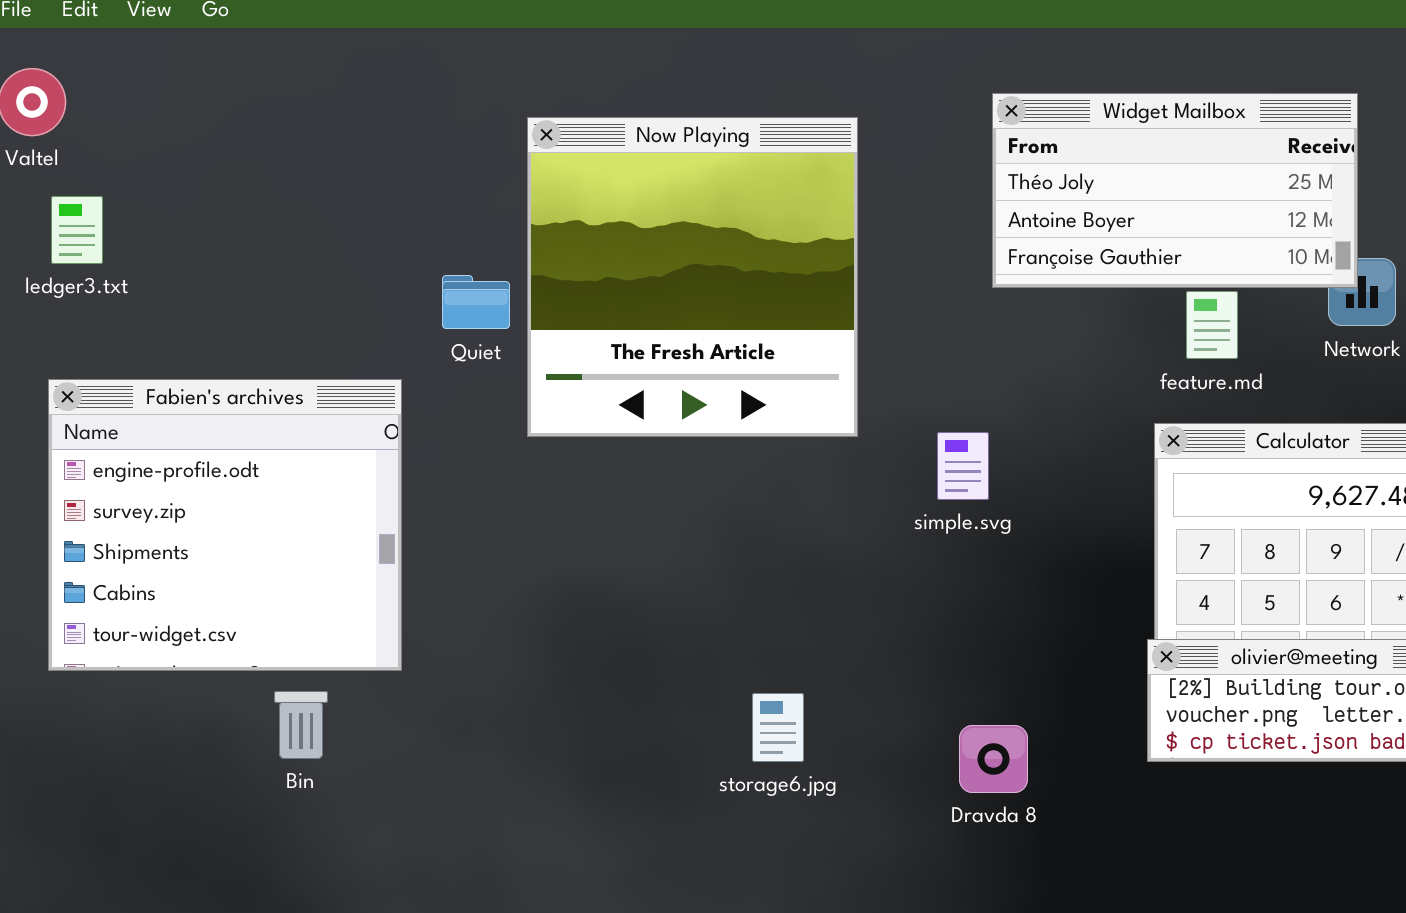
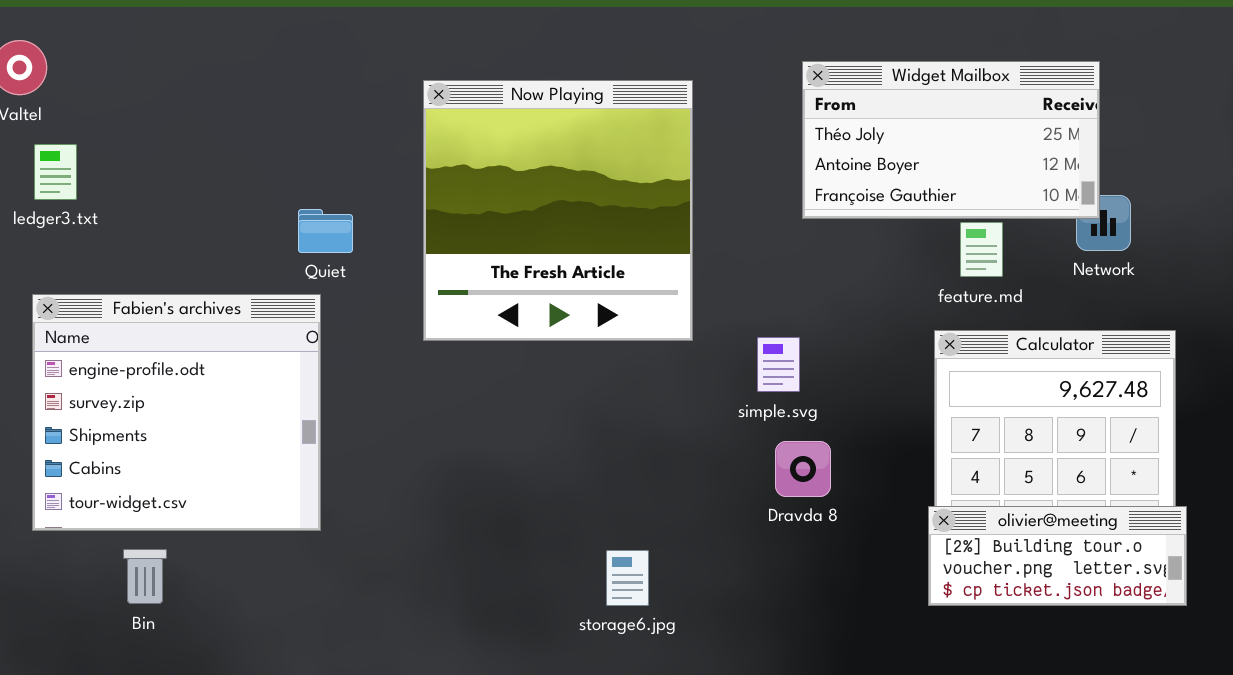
Quiet: [442,275,510,329] -> [298,209,353,253], moved
Bin: [274,691,328,759] -> [123,549,167,604], moved
Dravda 8: [959,725,1028,793] -> [775,441,831,497], moved

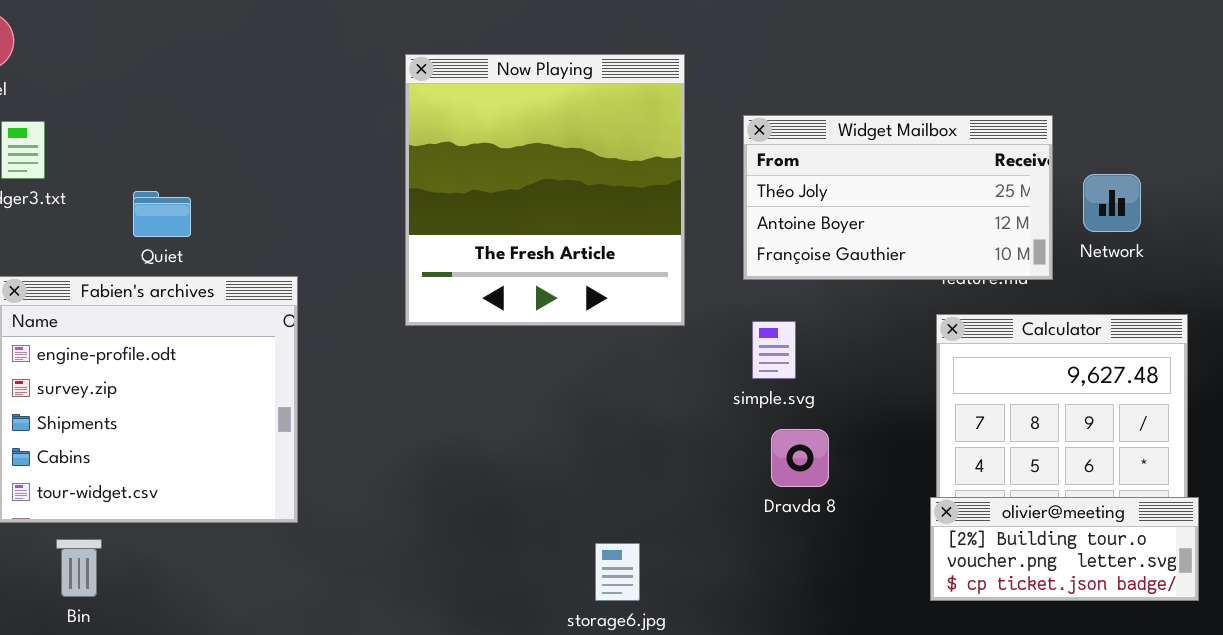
Widget Mailbox: [802,61,1100,219] -> [743,115,1053,280], moved
Quiet: [298,209,353,253] -> [133,191,191,237], moved
Bin: [123,549,167,604] -> [56,539,102,597], moved

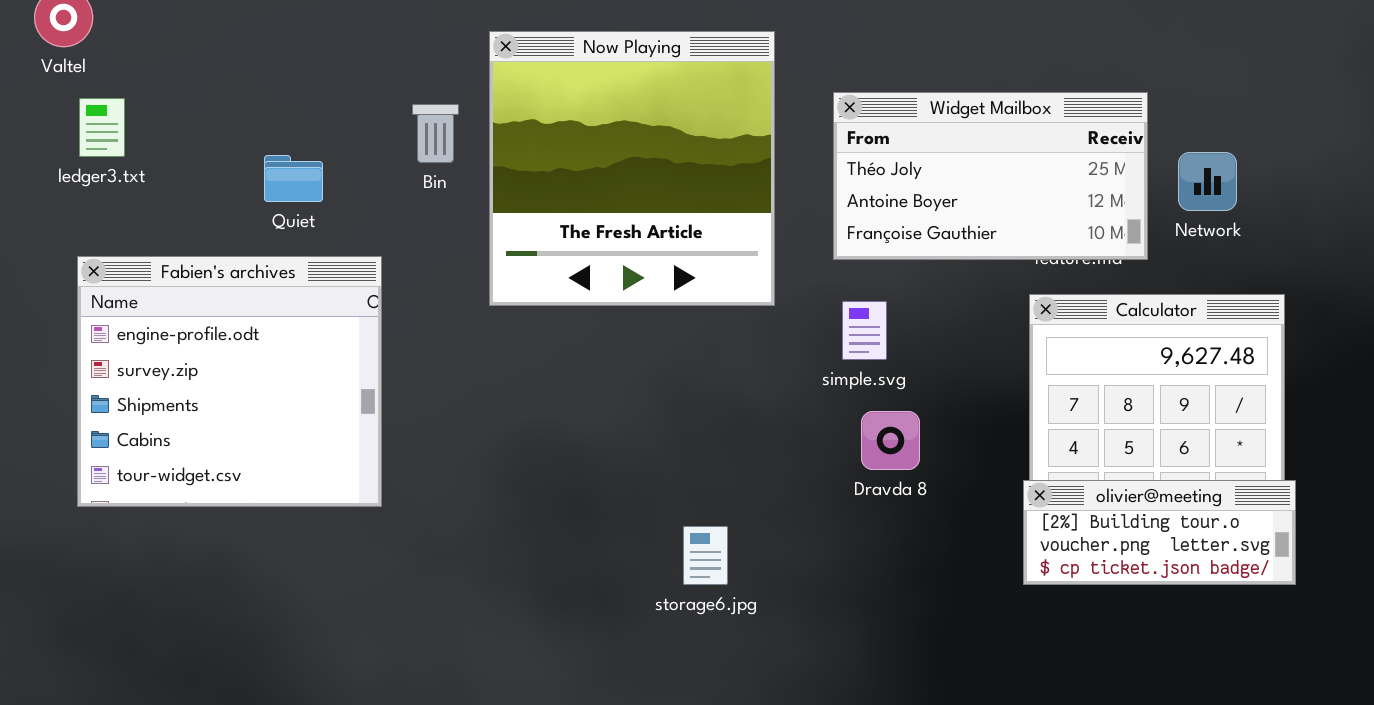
Quiet: [133,191,191,237] -> [264,155,323,202], moved
Bin: [56,539,102,597] -> [412,104,459,163], moved

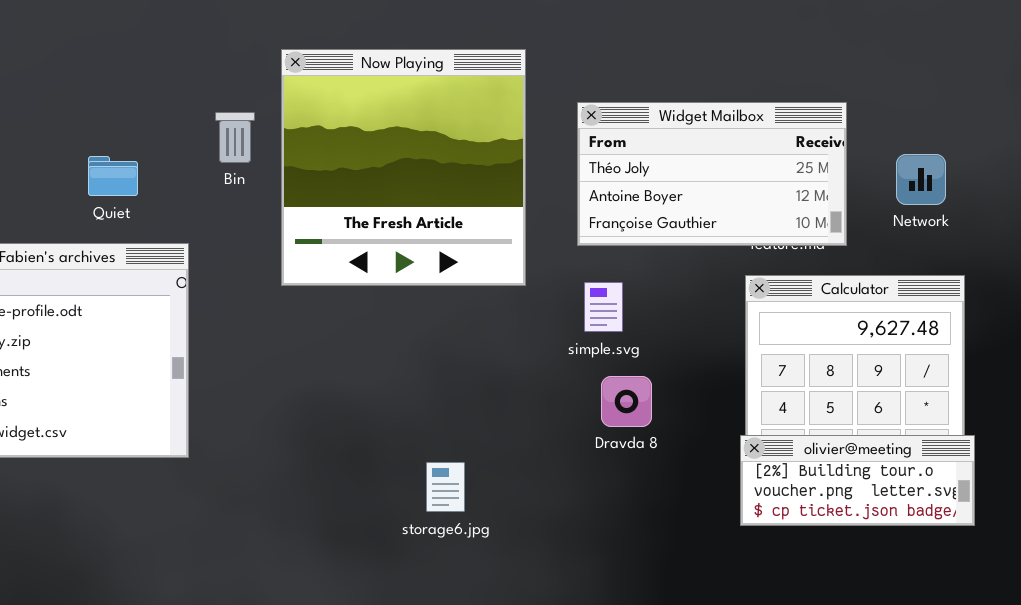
Network: [1178,152,1237,211] -> [896,154,946,205], moved
storage6.jpg: [683,526,728,585] -> [426,462,465,512], moved

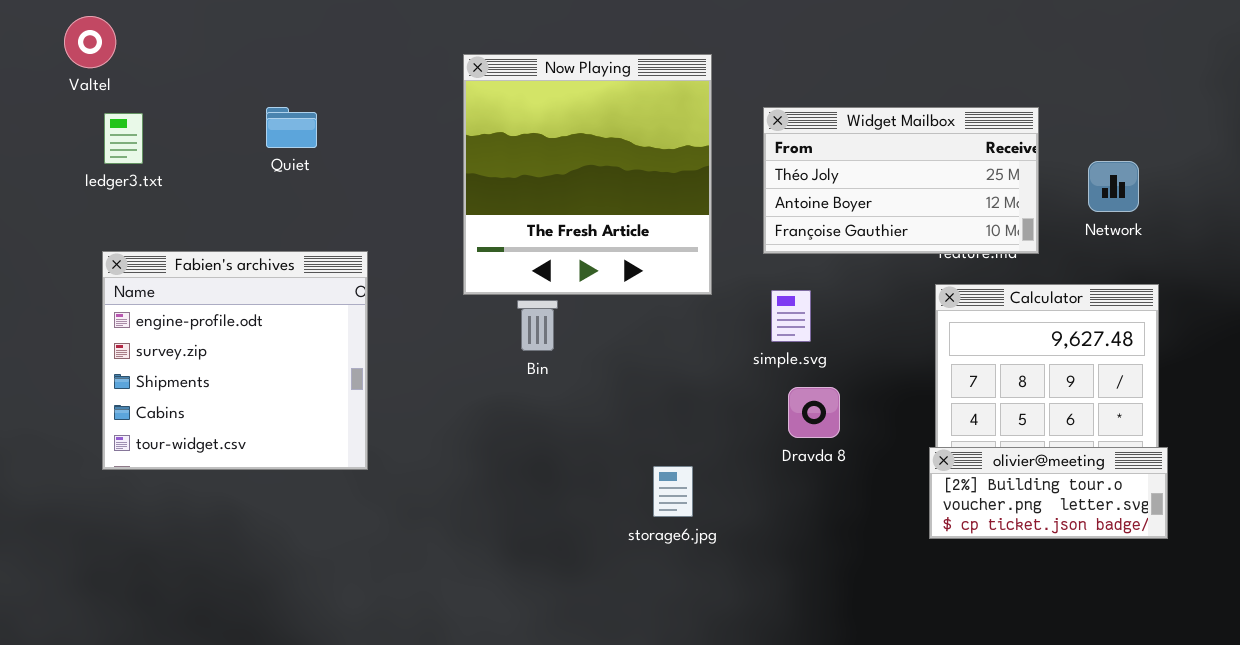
Bin: [215,112,255,163] -> [517,300,558,351], moved
Quiet: [88,156,138,196] -> [266,107,317,148], moved
storage6.jpg: [426,462,465,512] -> [653,466,693,517], moved

